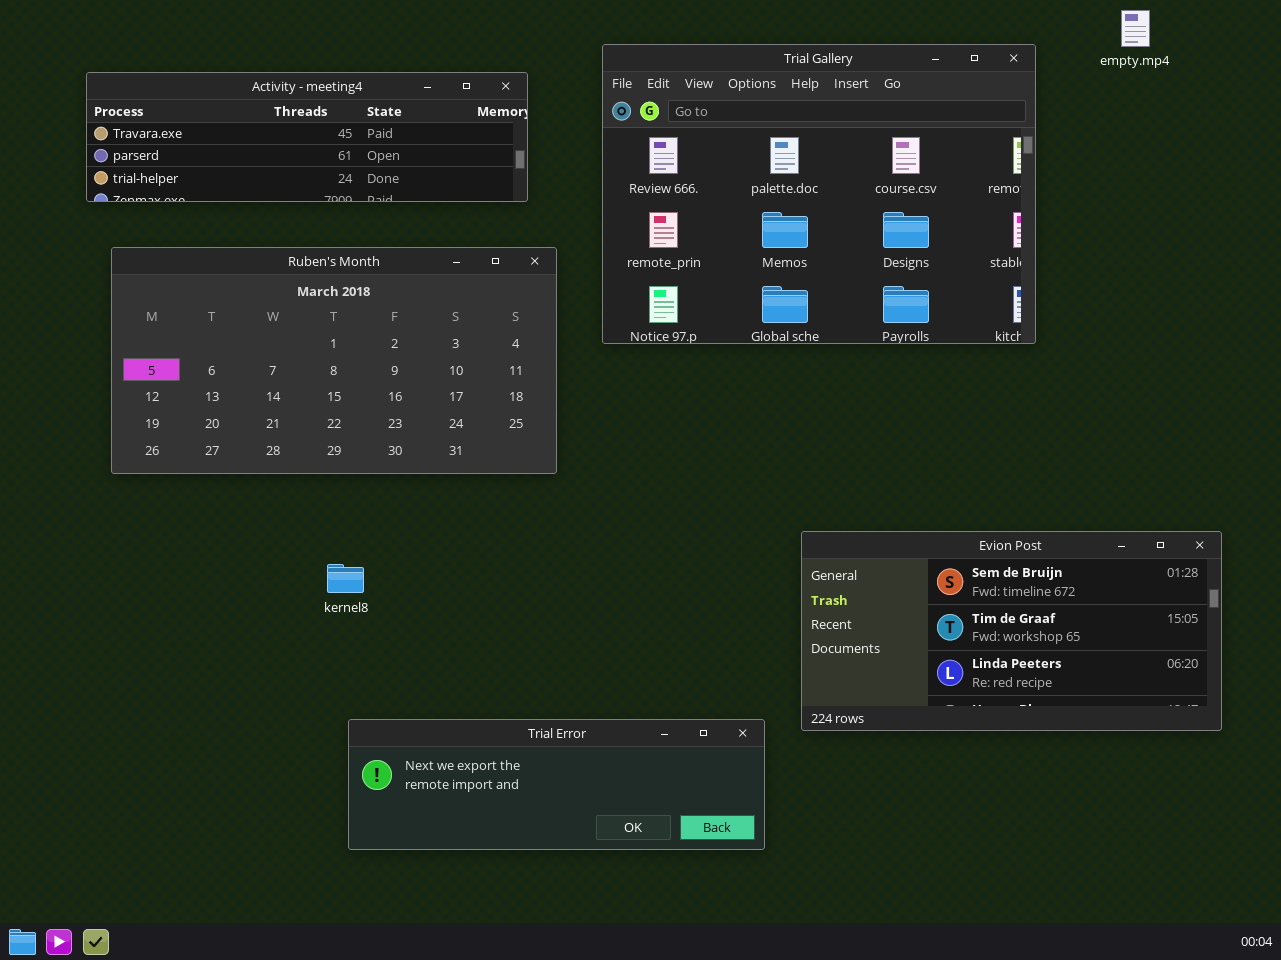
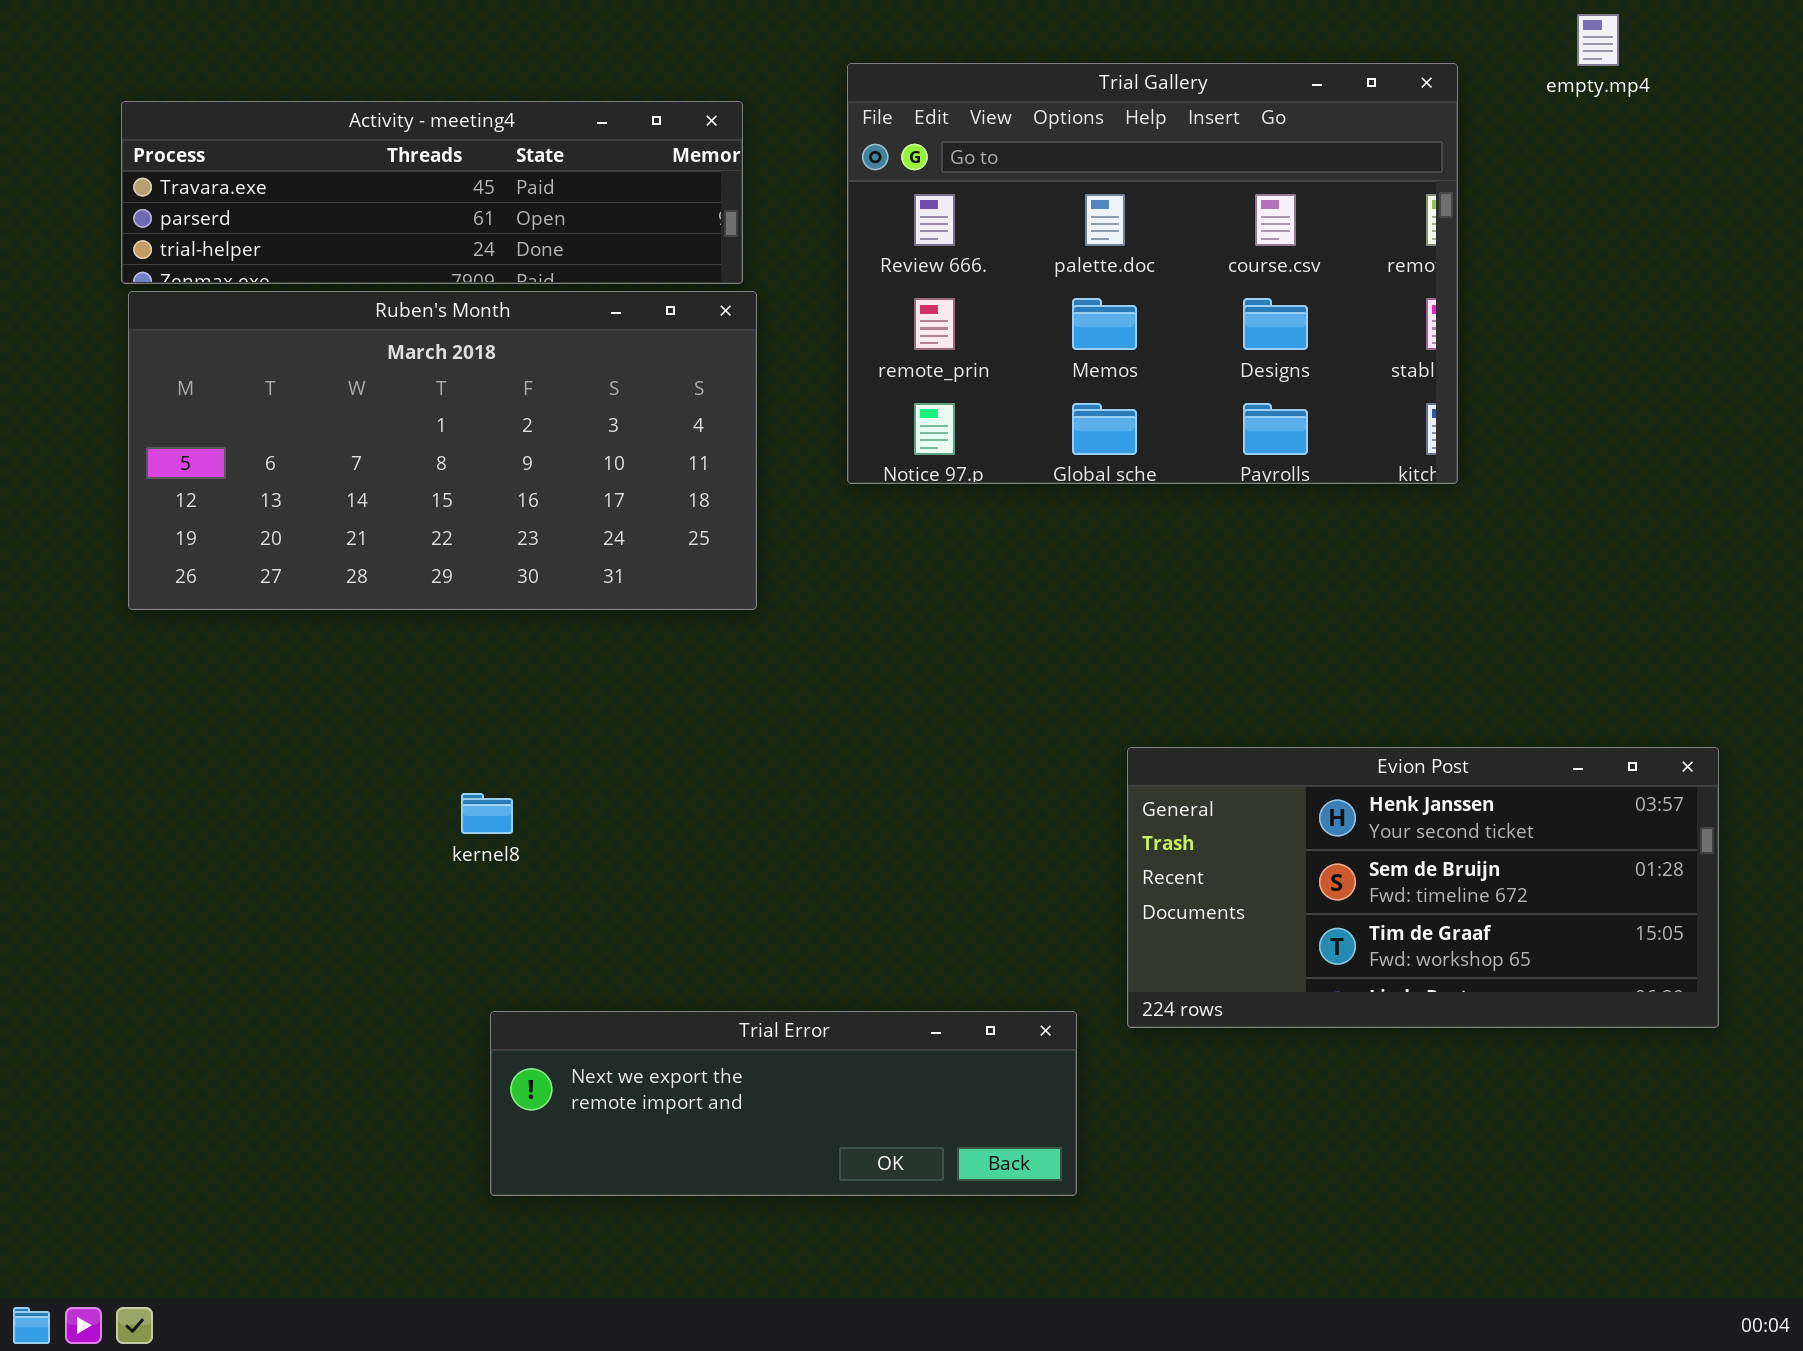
Ruben's Month: [111,247,557,474] -> [128,291,757,610], moved
Evion Post: [801,531,1222,731] -> [1127,747,1719,1028], scrolled up 1 row

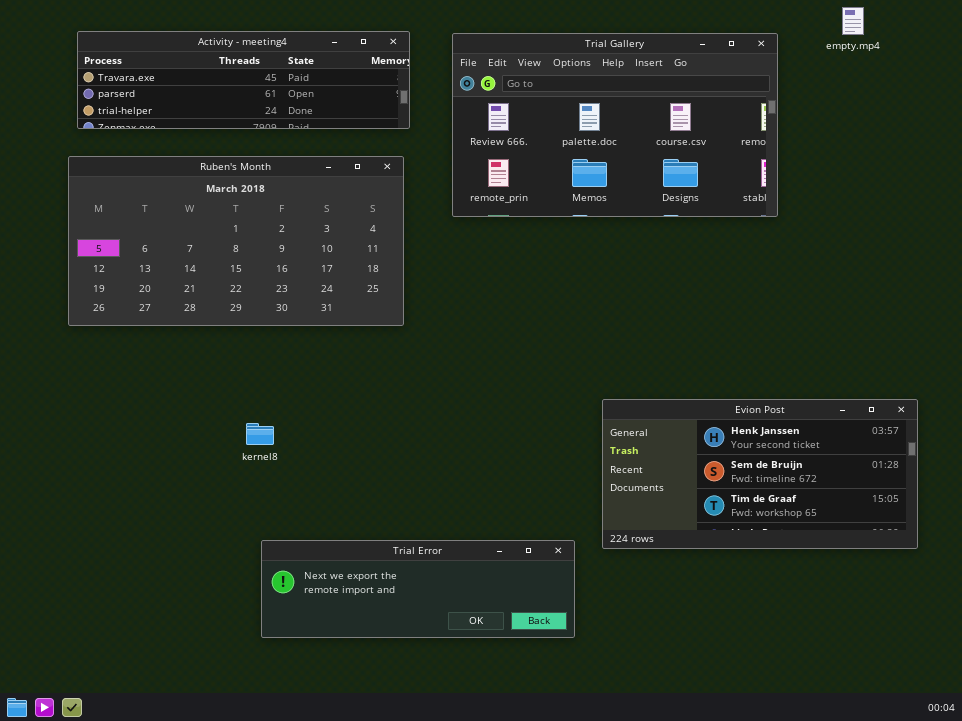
Trial Gallery: [847,63,1458,484] -> [452,33,778,217], resized
Activity - meeting4: [121,101,743,284] -> [77,31,410,129], moved

